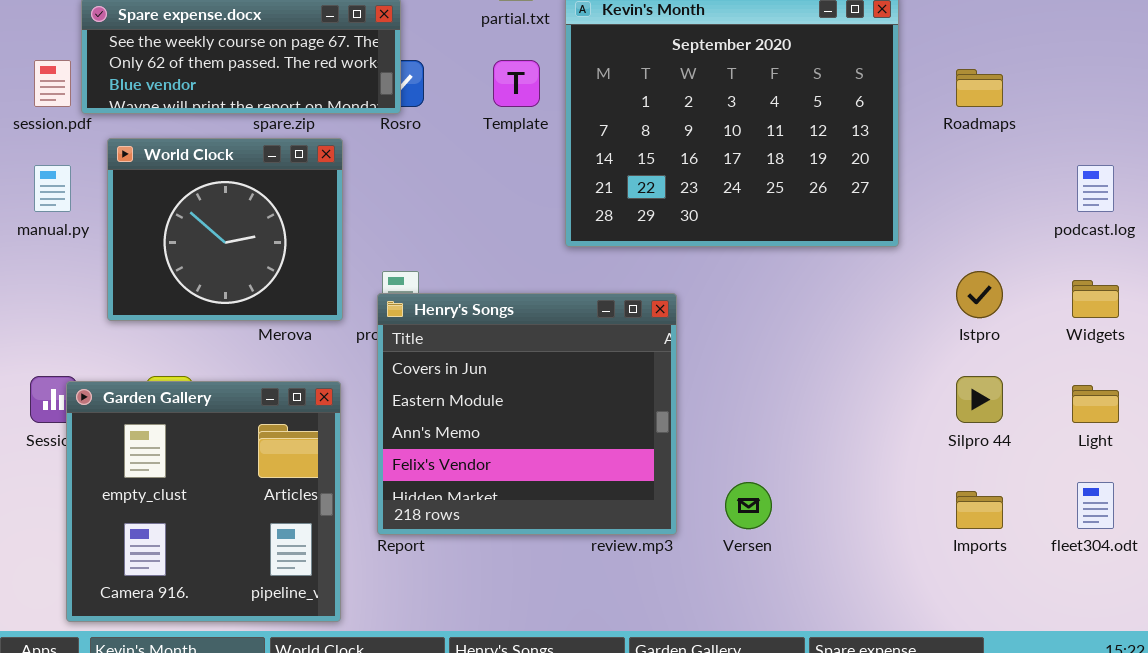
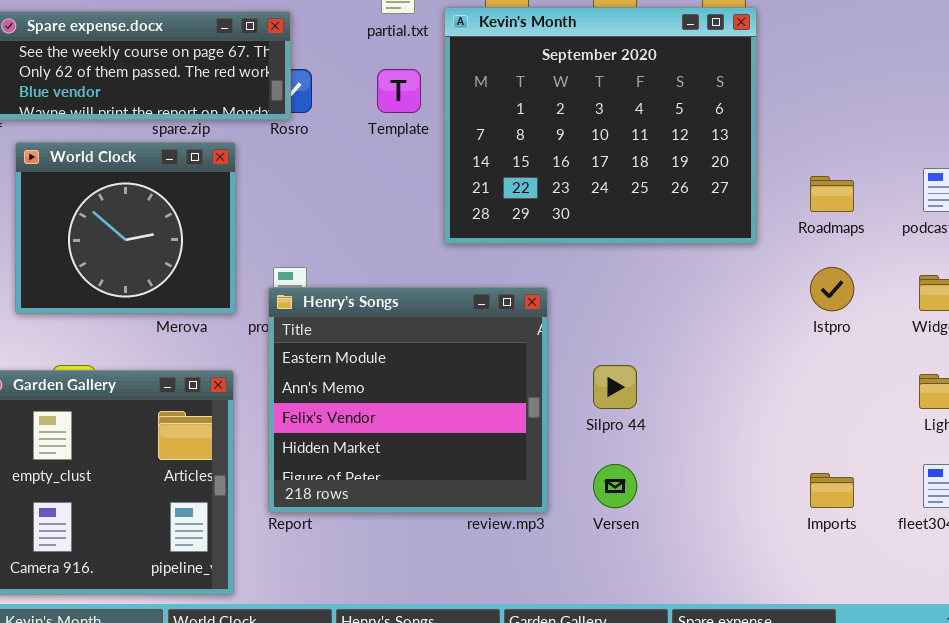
Roadmaps: [956,69,1003,107] -> [810,176,854,212], moved
Henry's Songs: [377,293,677,535] -> [268,287,548,513], scrolled down 1 row
Silpro 44: [956,376,1003,423] -> [593,365,637,409], moved

